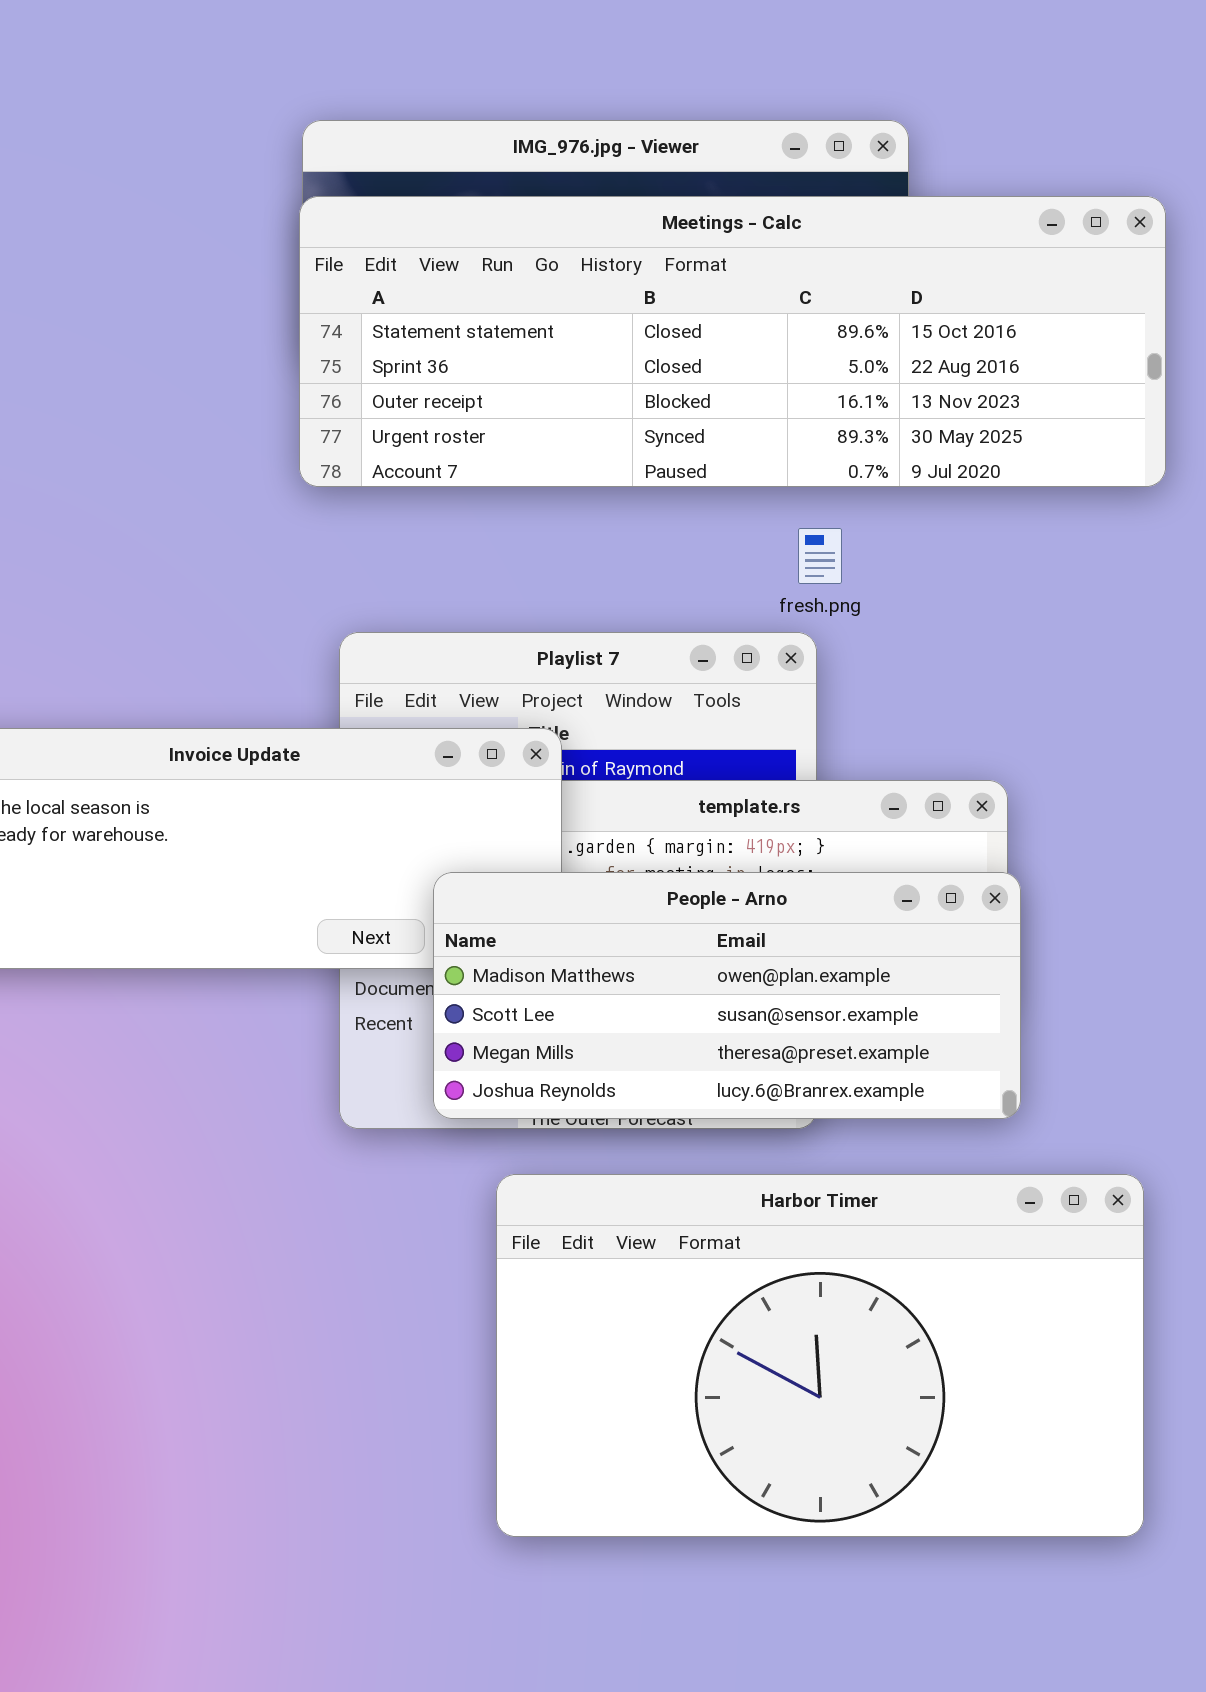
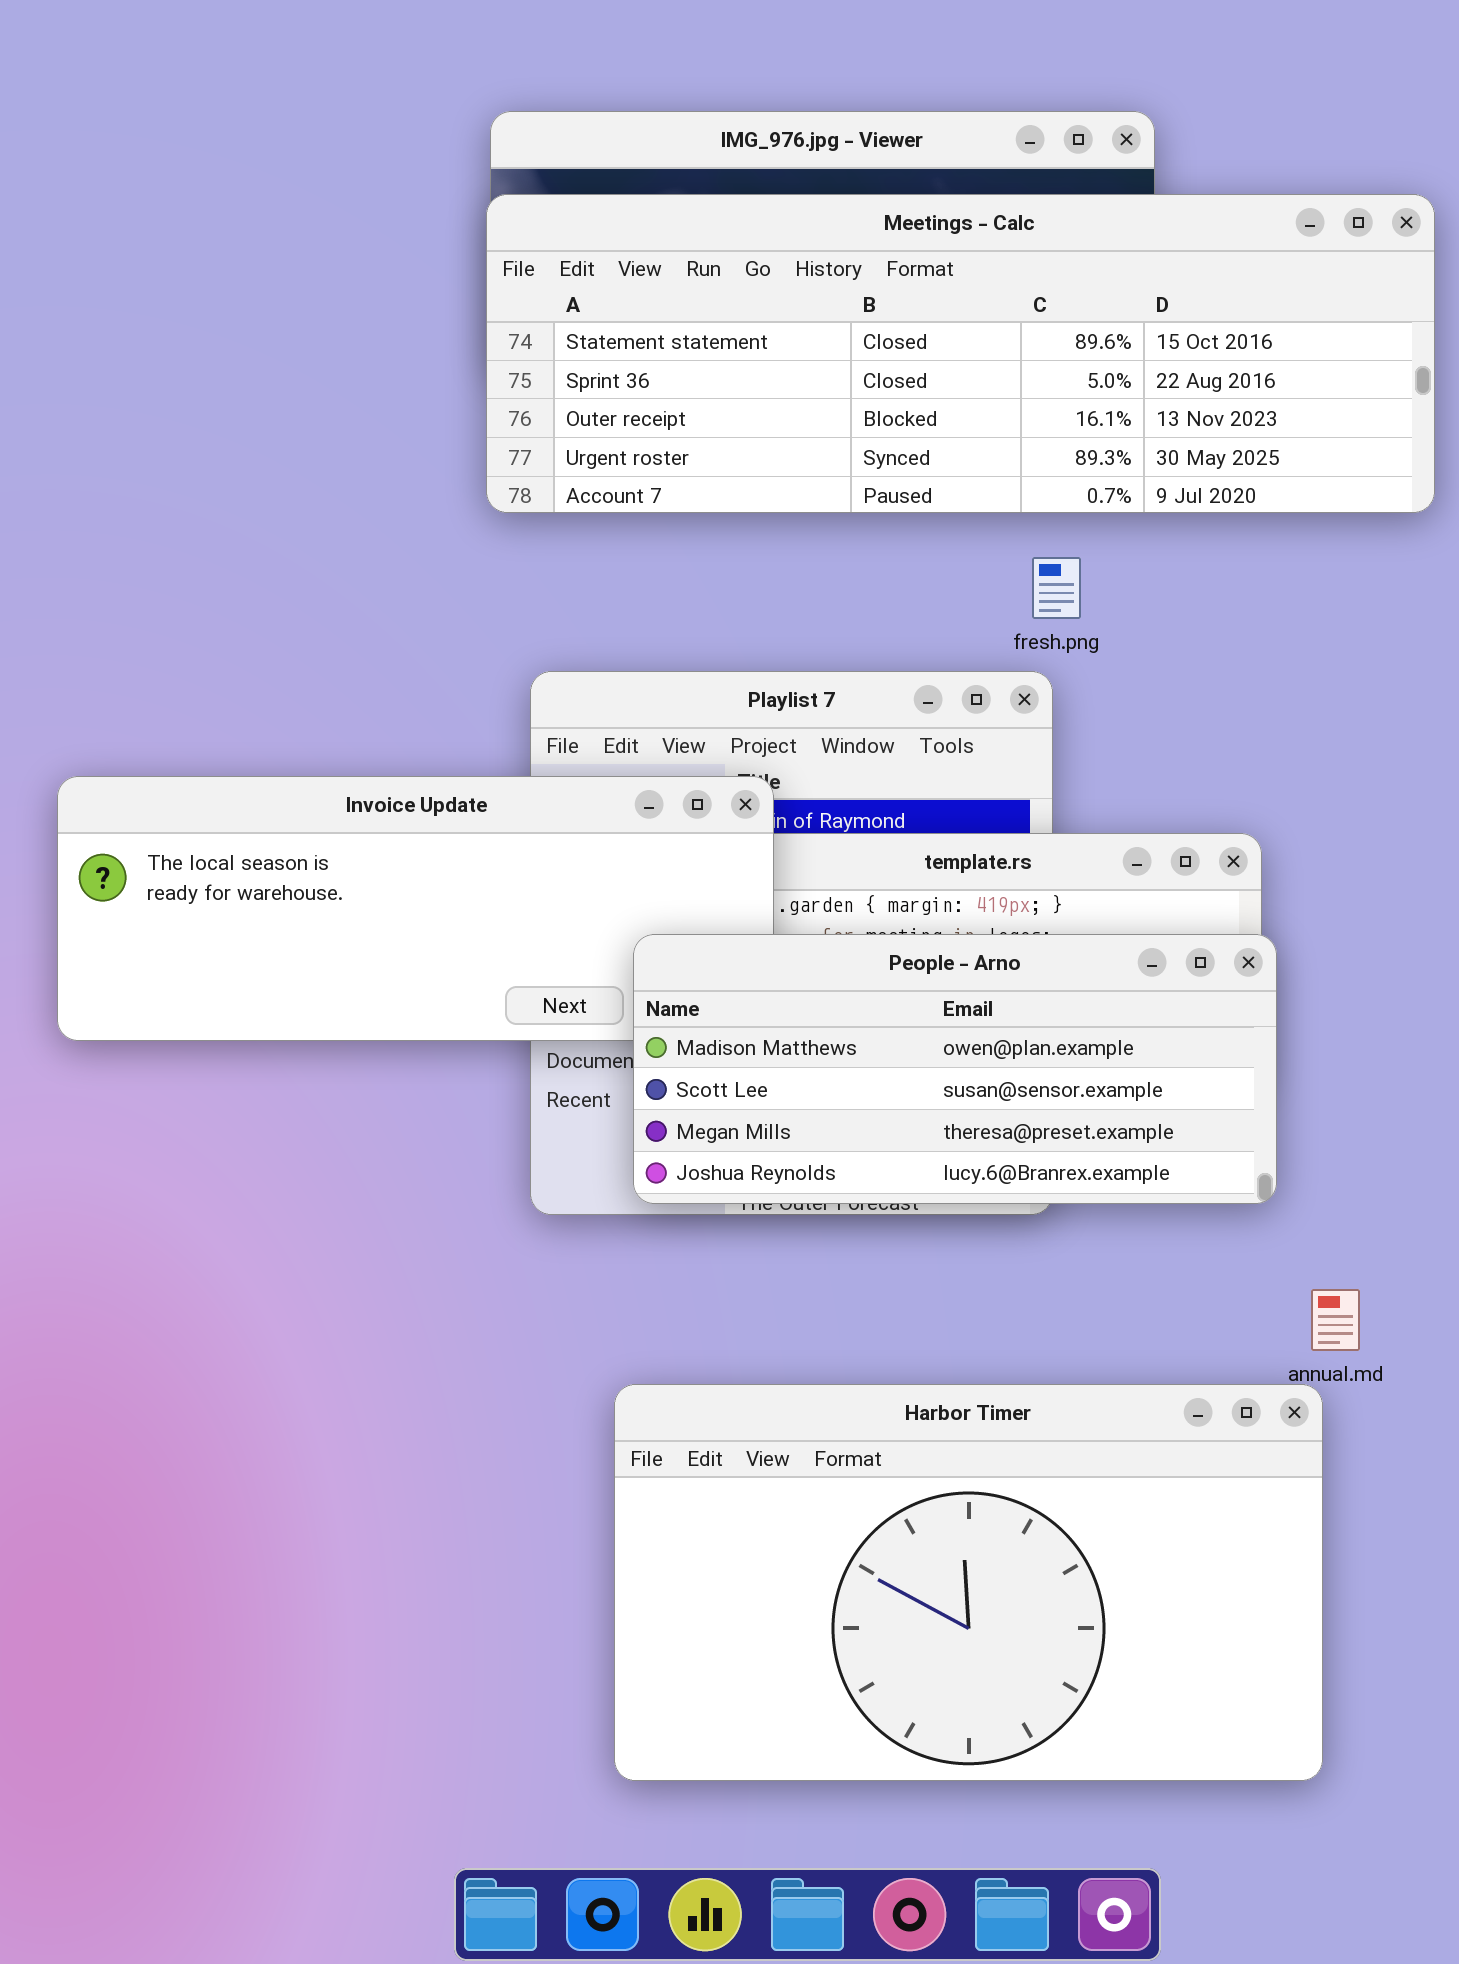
Harbor Timer: [496,1174,1144,1537] -> [614,1384,1323,1781], moved

